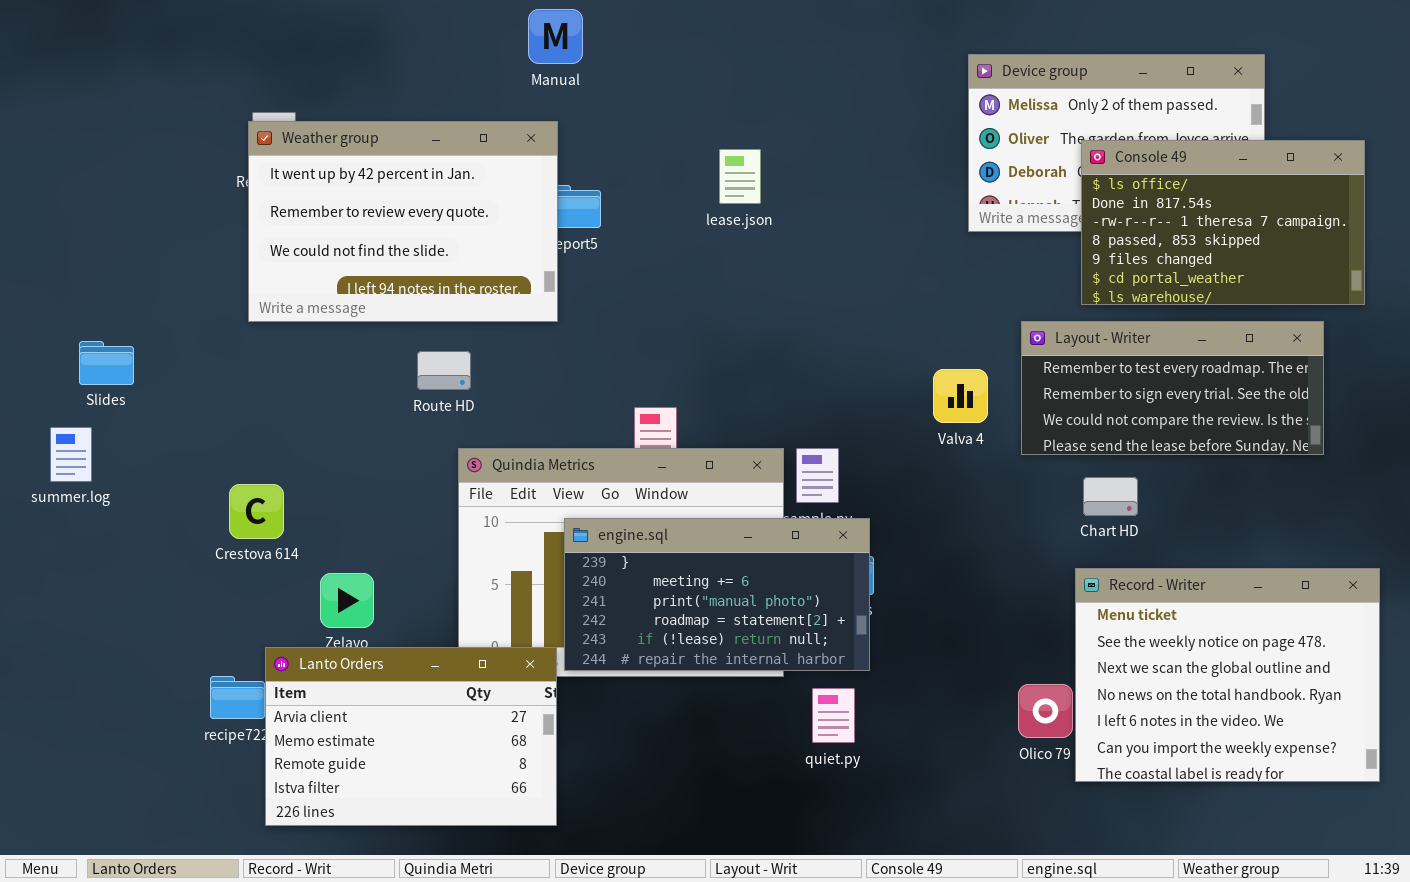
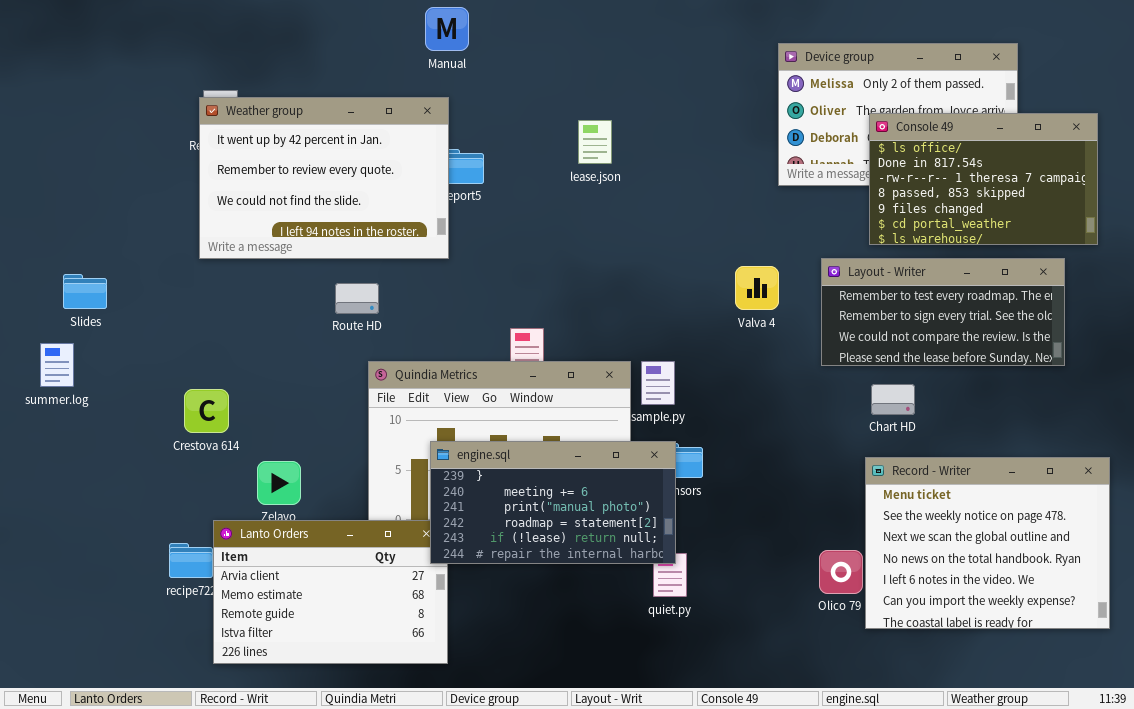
Valva 4: [933,369,988,423] -> [735,266,779,310], moved
engine.sql: [564,518,870,671] -> [430,441,676,564], moved

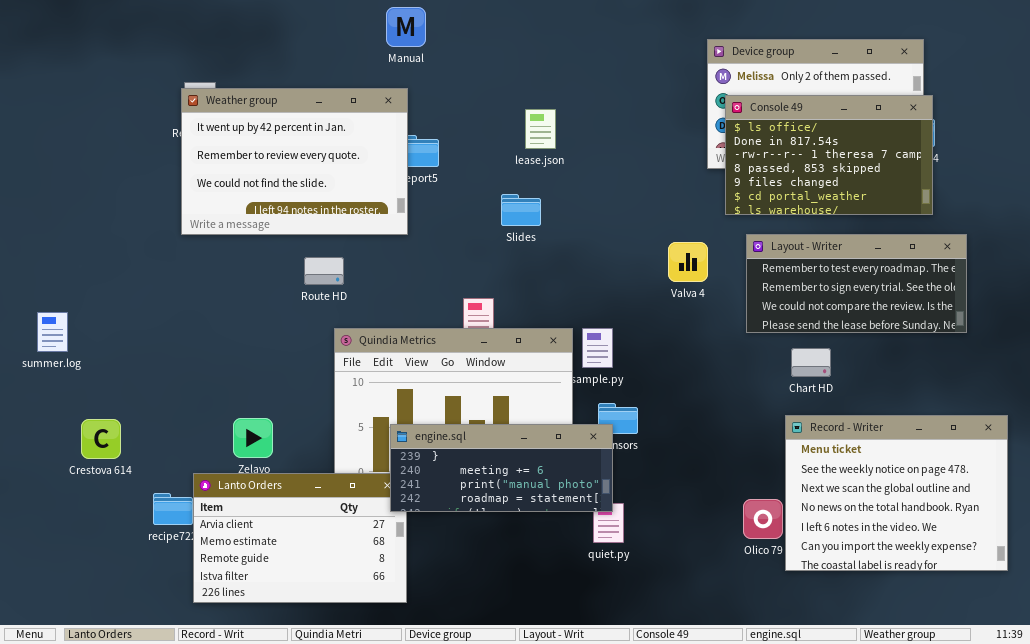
Console 49: [869,113,1098,245] -> [725,95,933,215], moved
Slides: [63,274,107,309] -> [501,194,541,226], moved
Crestova 614: [184,389,229,433] -> [81,419,121,459], moved
engine.sql: [430,441,676,564] -> [390,424,613,512], resized

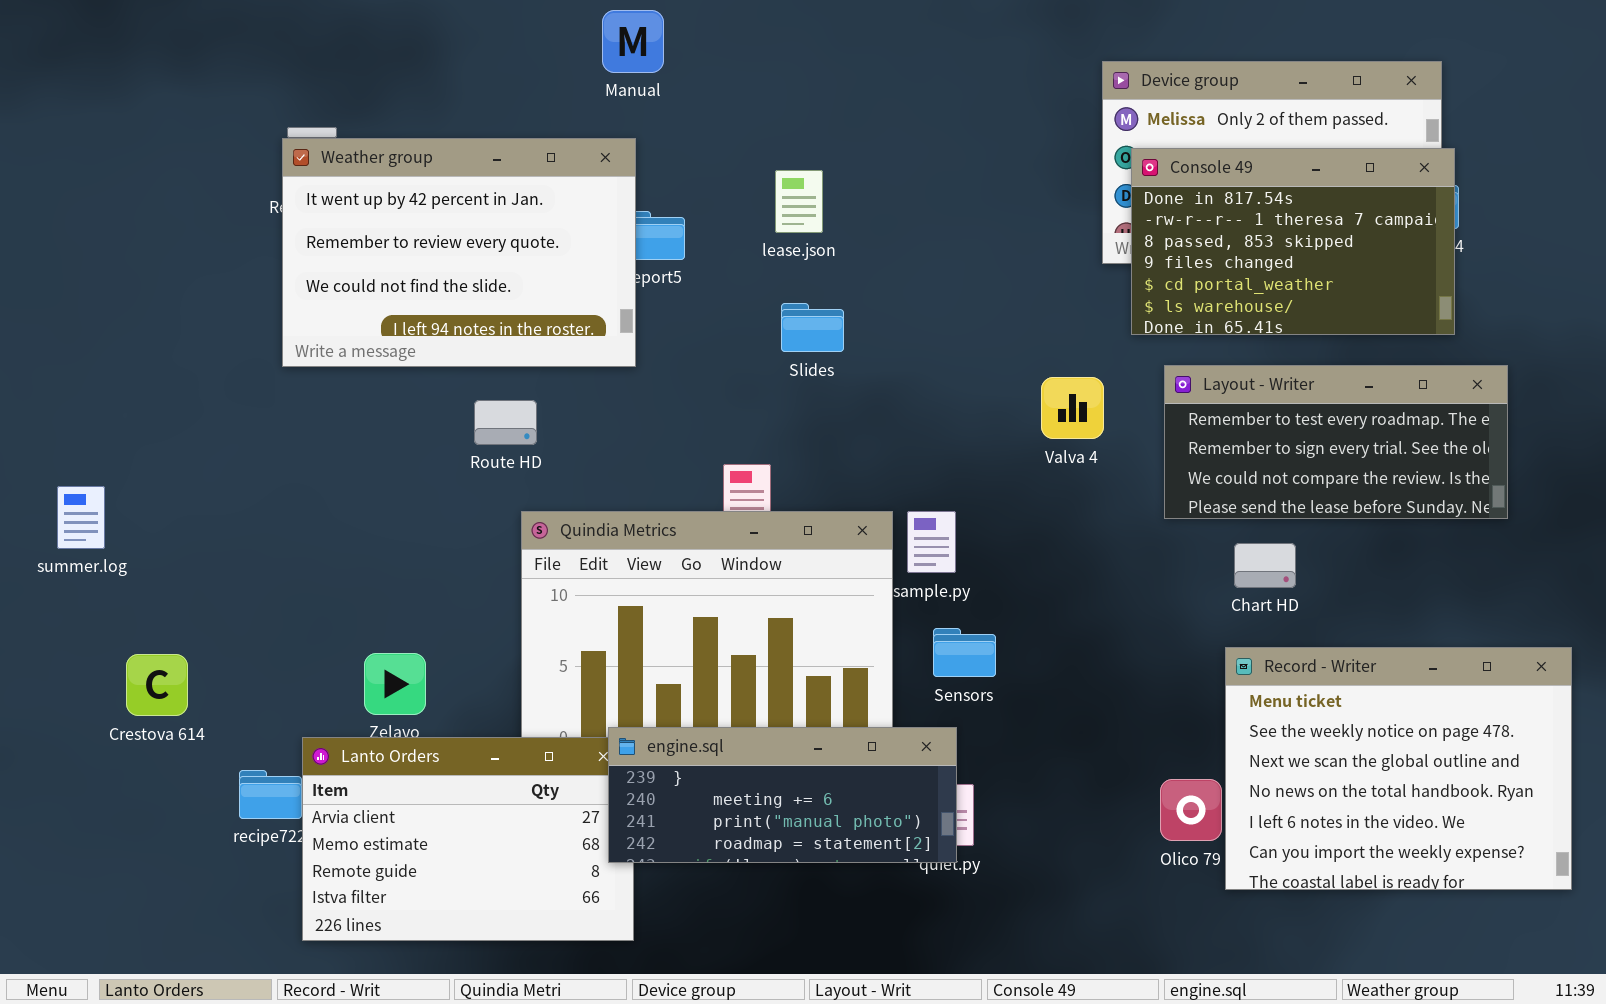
Console 49: [725,95,933,215] -> [1131,148,1455,335], scrolled down 1 row
lease.json: [525,109,556,149] -> [775,170,823,233], moved
engine.sql: [390,424,613,512] -> [608,727,957,863], moved

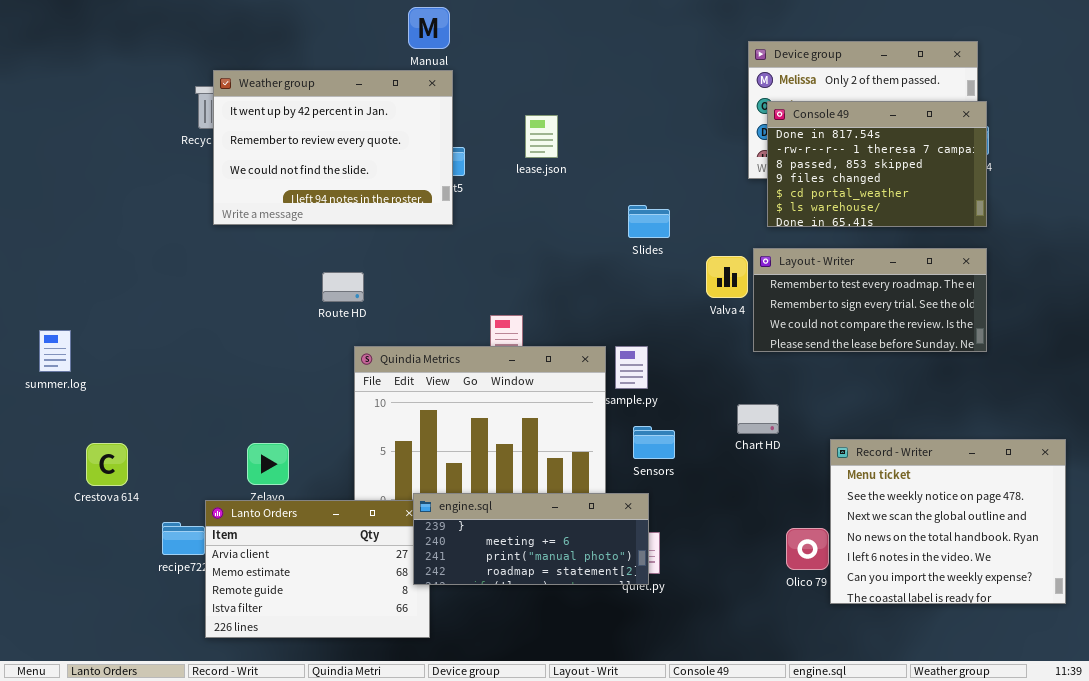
Weather group: [282,138,636,367] -> [213,70,453,225], moved
Slides: [781,303,844,352] -> [628,205,670,238], moved
Layout - Writer: [1164,365,1508,519] -> [753,248,987,352], moved
Chart HD: [1234,543,1296,588] -> [737,404,779,434], moved

